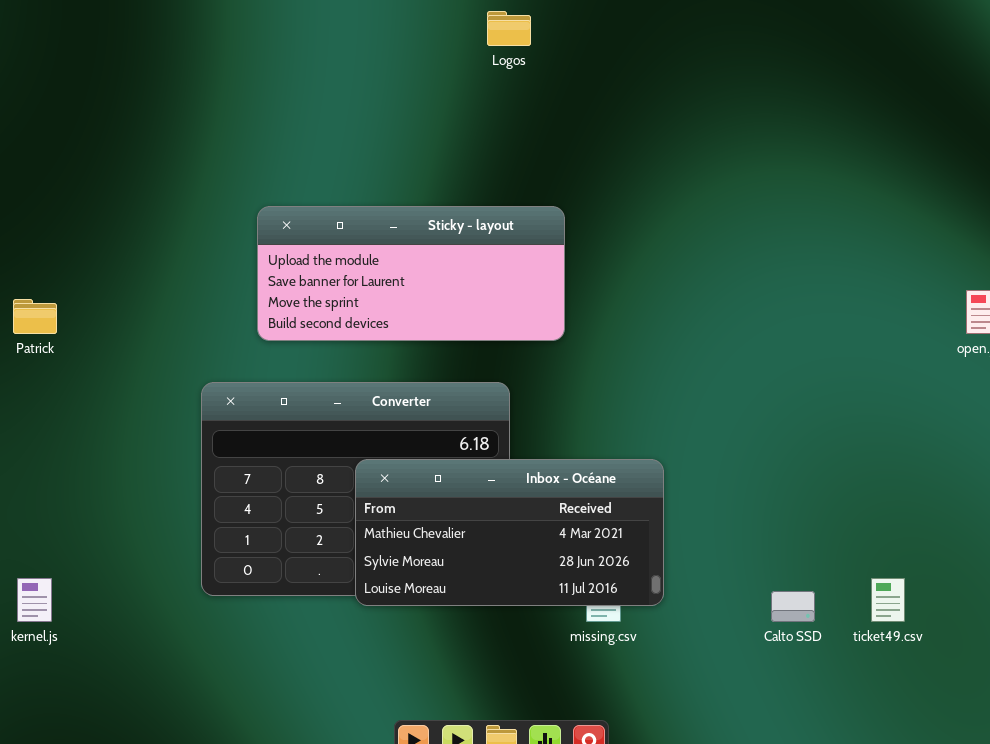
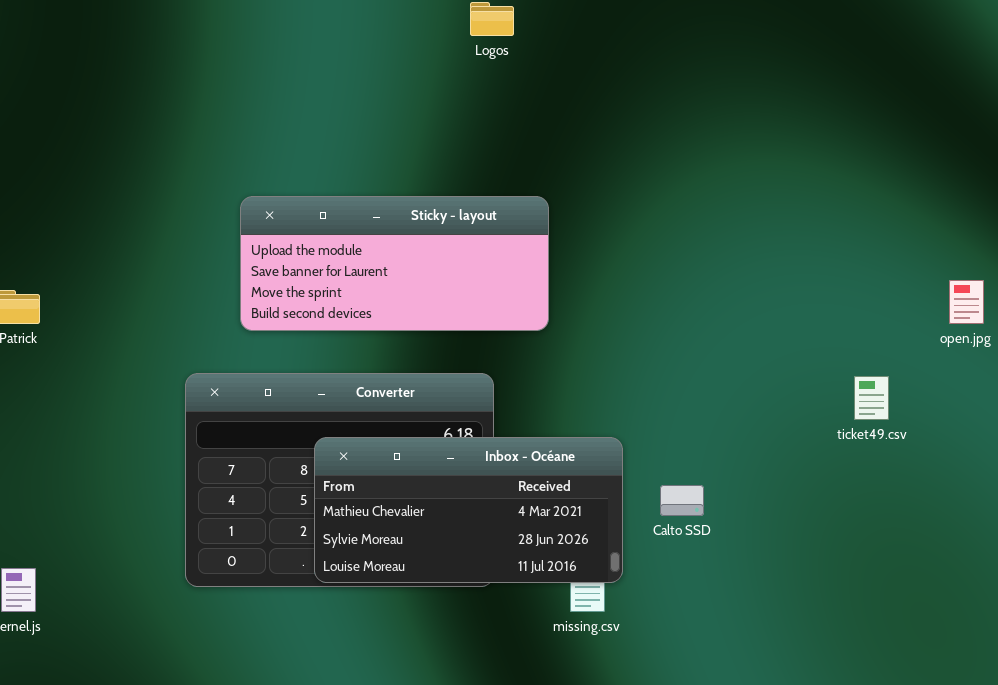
Inbox - Océane: [355,459,664,606] -> [314,437,623,583], moved
ticket49.csv: [871,578,905,622] -> [854,376,889,420], moved
Calto SSD: [771,591,815,622] -> [660,485,704,516], moved

